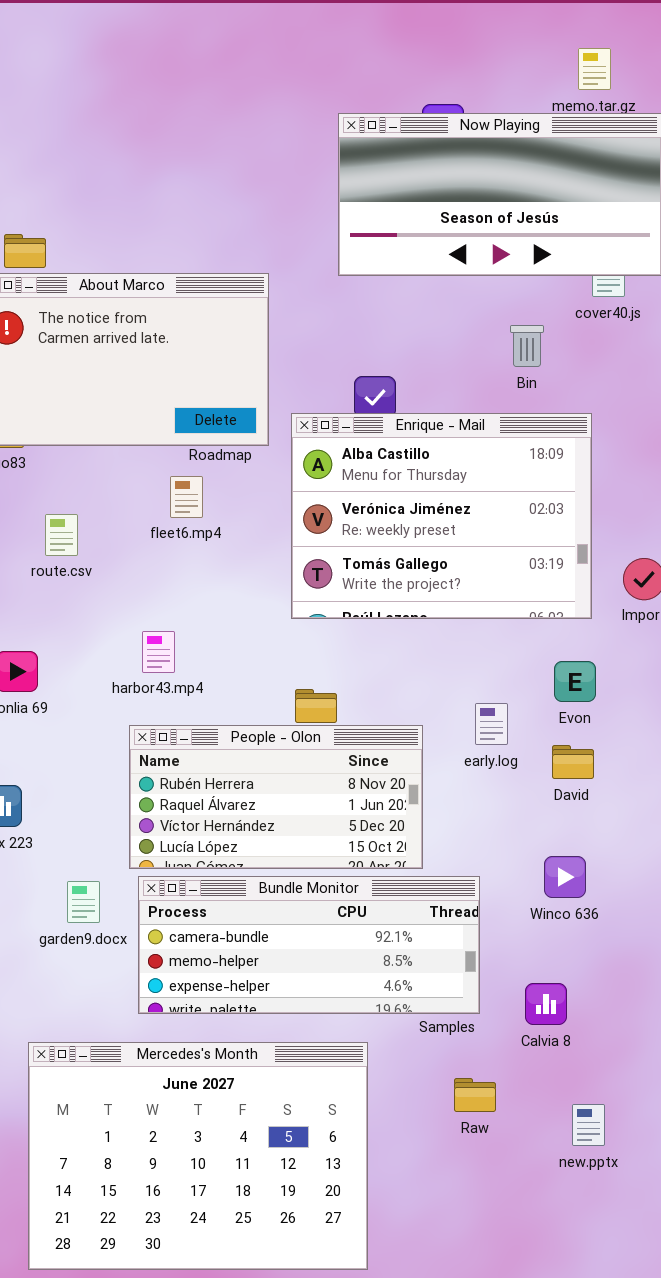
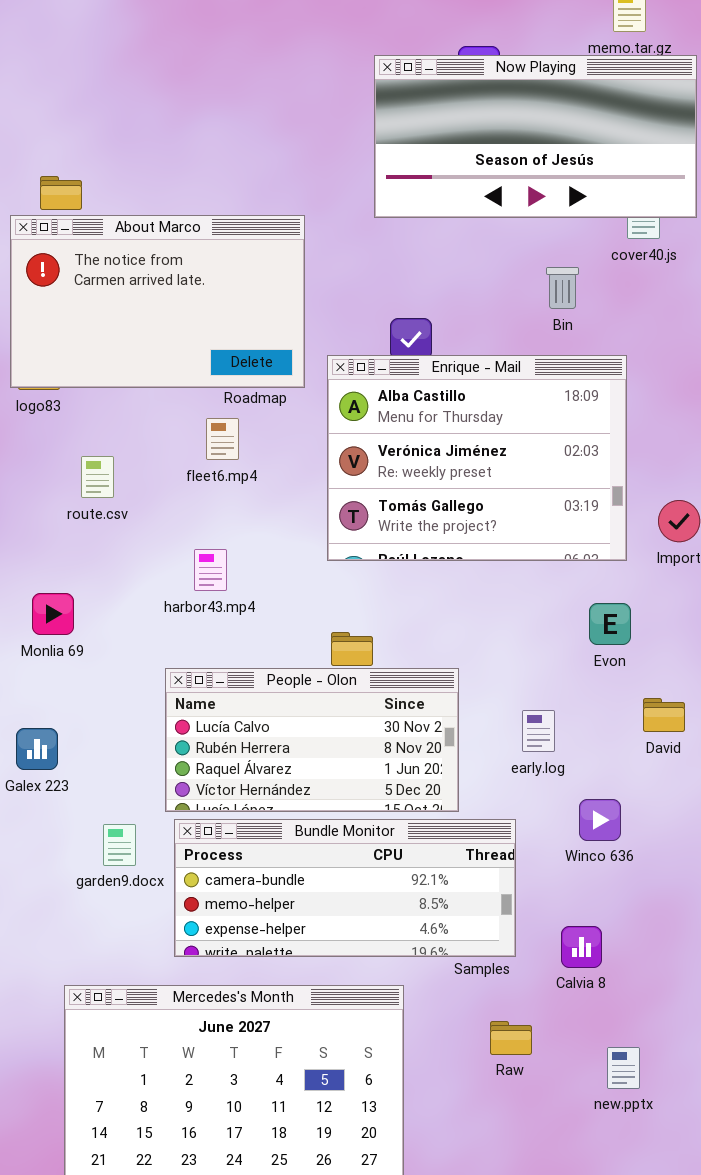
harbor43.mp4: [142,631,175,673] -> [194,549,227,591], moved
early.log: [475,703,508,745] -> [522,710,555,752], moved
People - Olon: [129,725,423,869] -> [165,668,459,812], scrolled up 1 row
David: [552,745,594,779] -> [643,698,685,732], moved

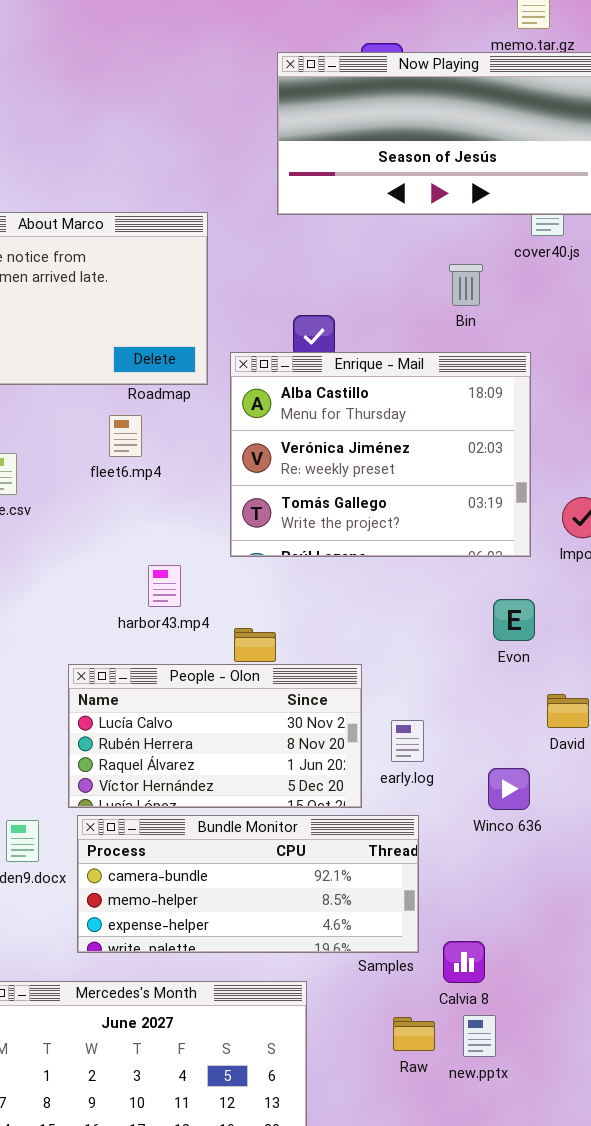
harbor43.mp4: [194,549,227,591] -> [148,565,181,607], moved
early.log: [522,710,555,752] -> [391,720,424,762], moved
Winco 636: [579,799,621,841] -> [488,768,530,810], moved
Calvia 8: [561,926,602,968] -> [443,941,485,983], moved
new.pptx: [607,1047,640,1089] -> [463,1015,496,1057], moved

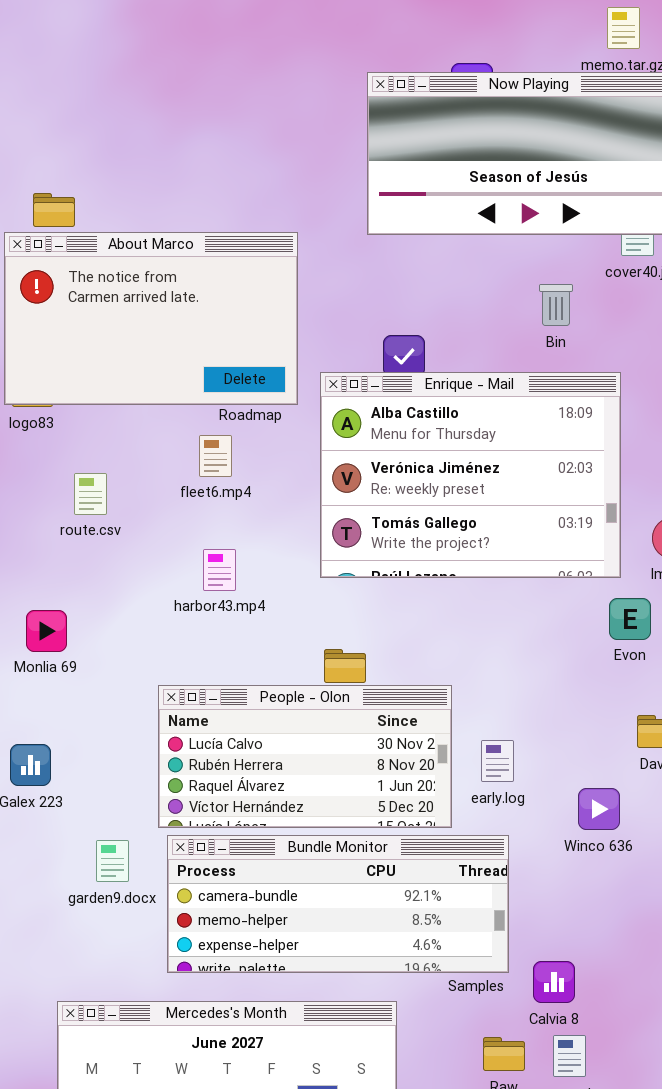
harbor43.mp4: [148,565,181,607] -> [203,549,236,591], moved
Evon: [493,599,535,641] -> [609,598,651,640], moved

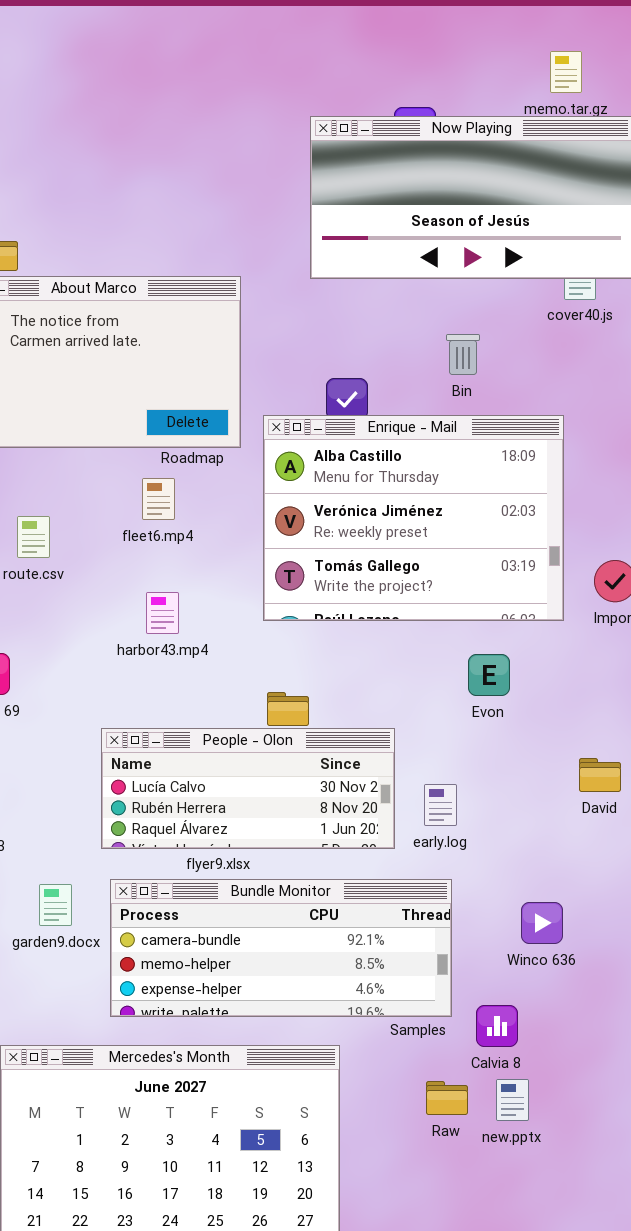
Bin: [539,284,573,326] -> [446,334,480,375], moved
Evon: [609,598,651,640] -> [468,654,510,696], moved
People - Olon: [158,685,452,828] -> [101,728,395,849], resized
Winco 636: [578,788,620,830] -> [521,902,563,944], moved

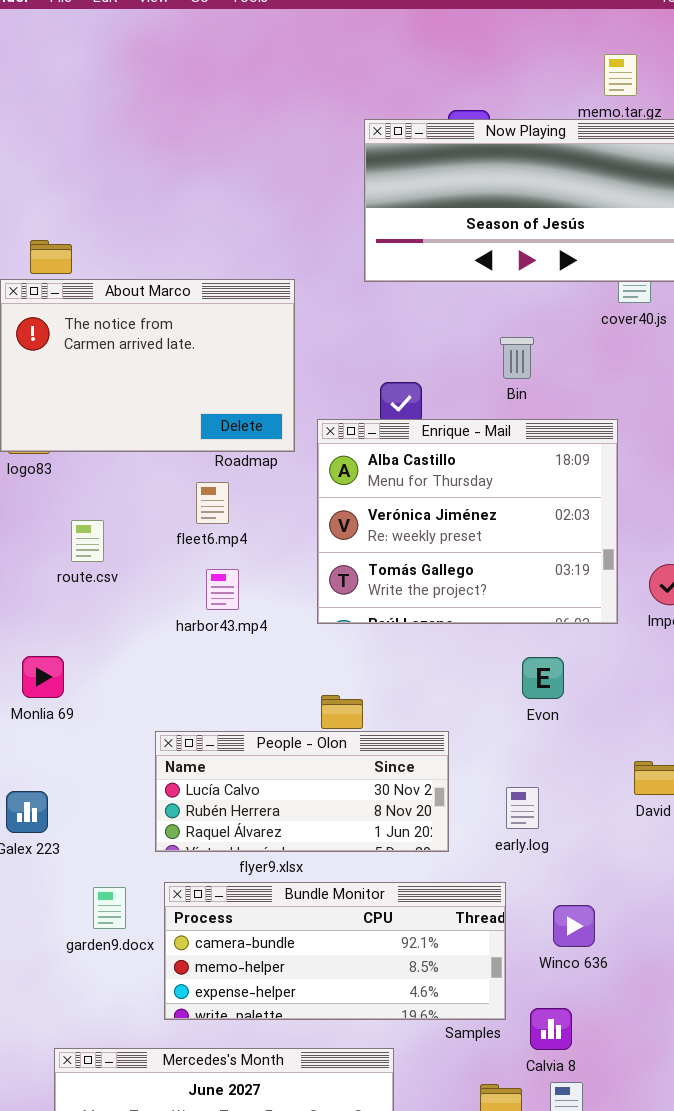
harbor43.mp4: [146,592,179,634] -> [206,569,239,610], moved
early.log: [424,784,457,826] -> [506,787,539,829], moved
Winco 636: [521,902,563,944] -> [553,905,595,947], moved

